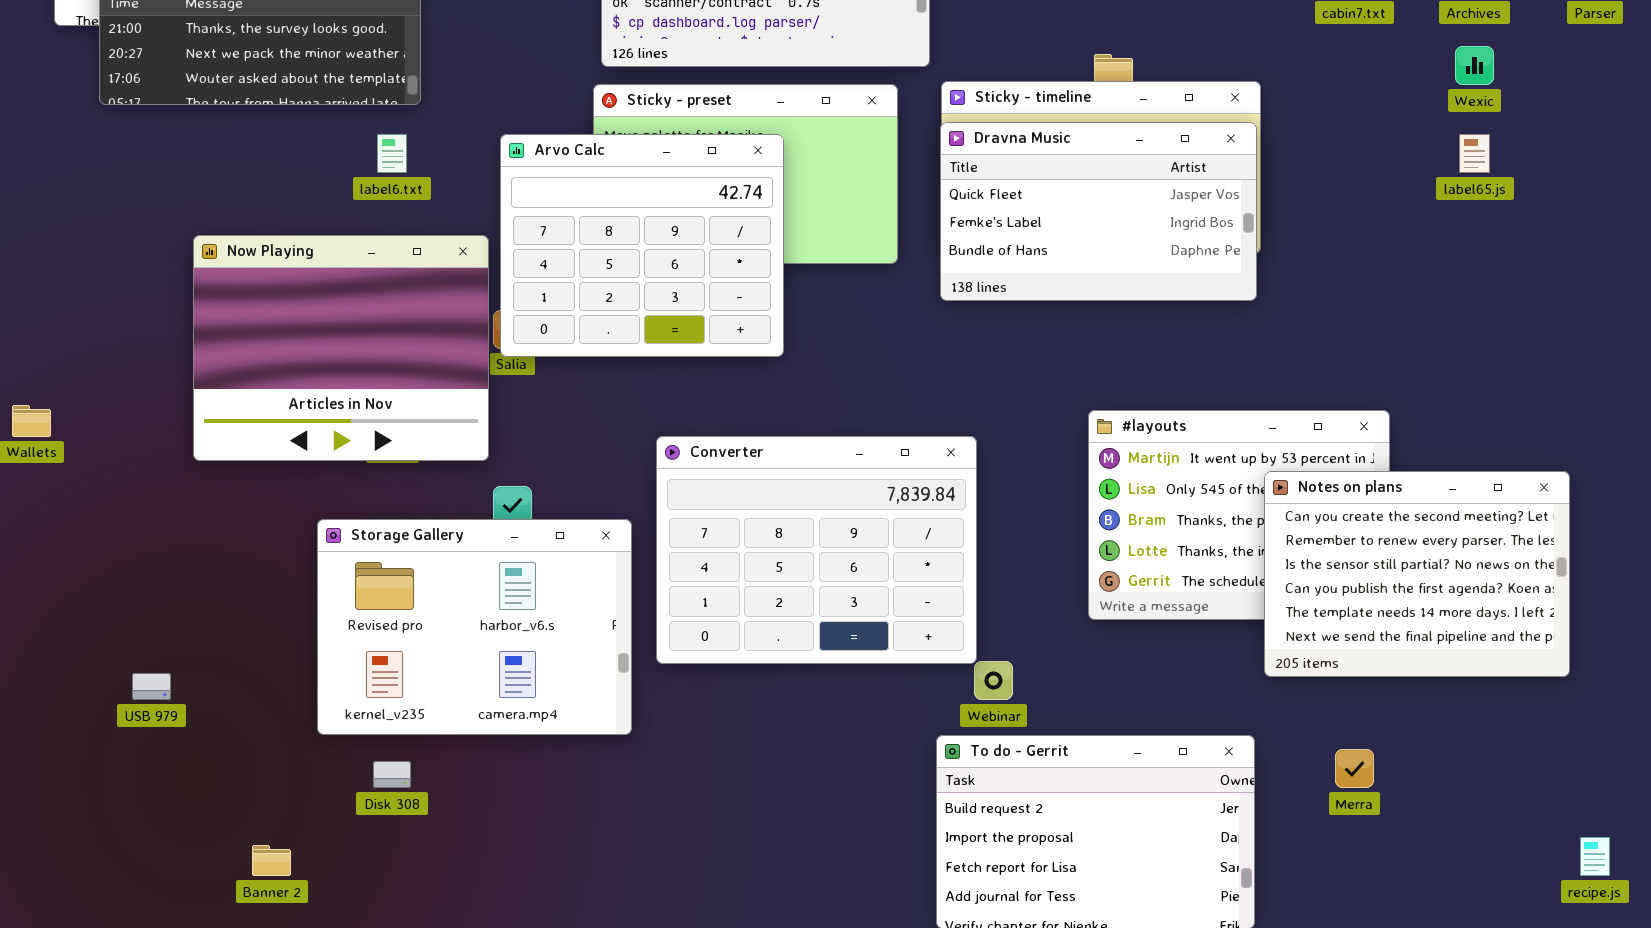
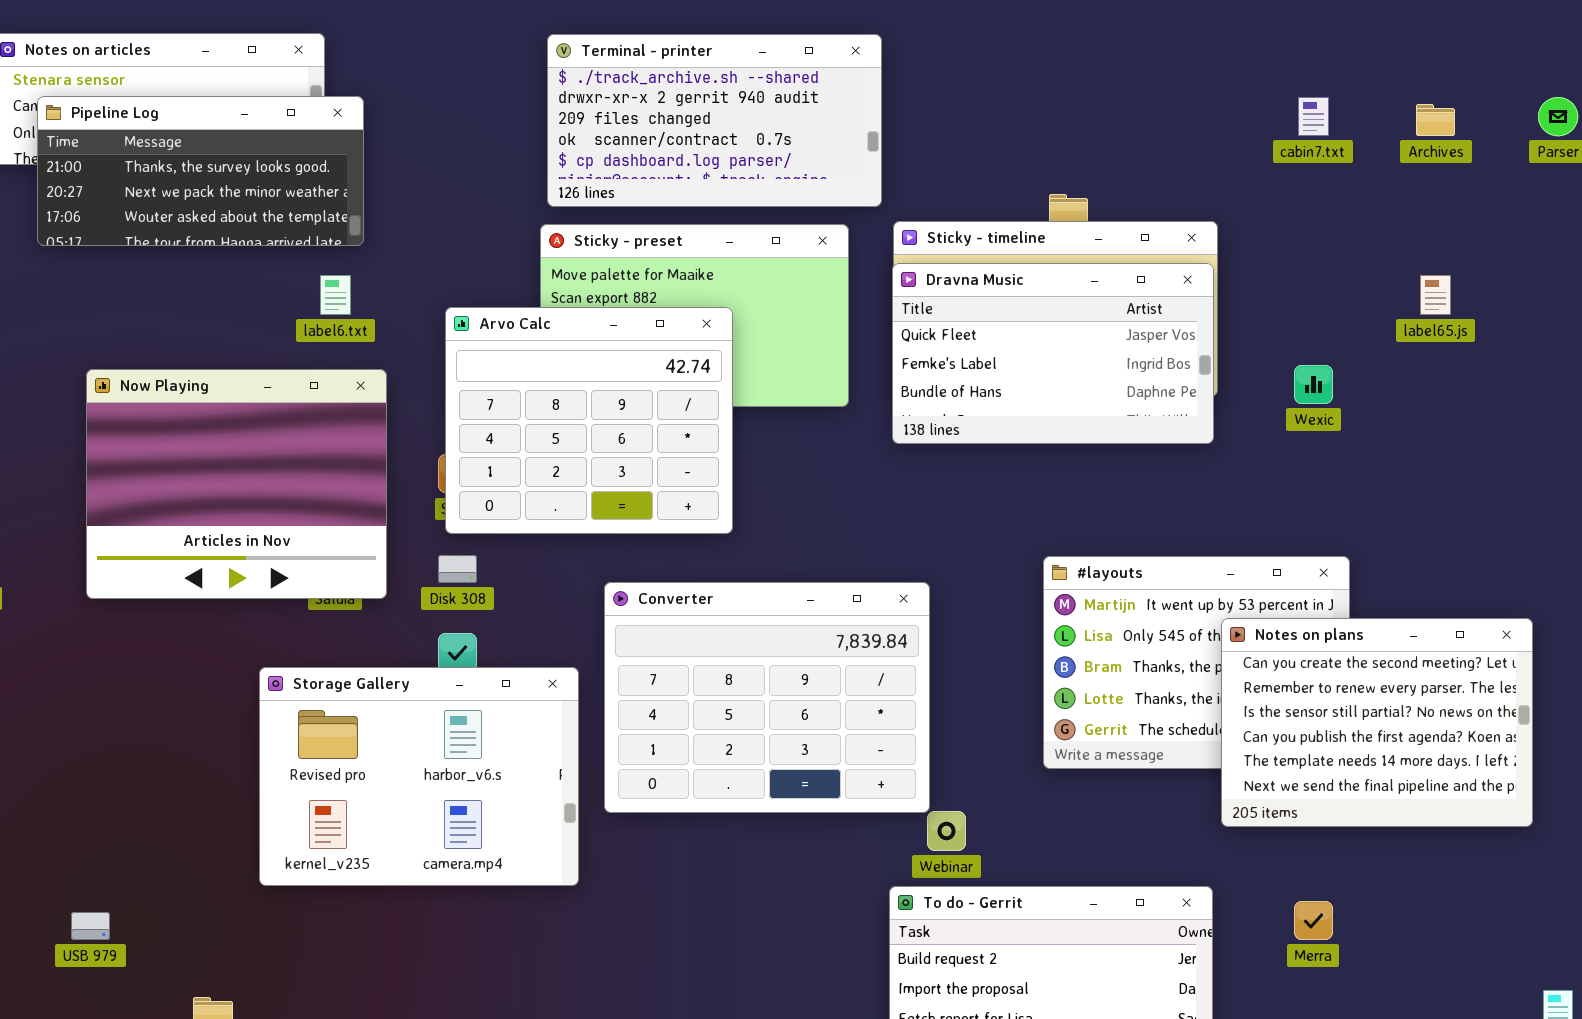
Wexic: [1455,46,1494,85] -> [1294,365,1333,404], moved
Arvo Calc: [500,134,784,357] -> [445,307,733,534], moved
Now Playing: [193,235,489,461] -> [86,369,387,599], moved
USB 979: [132,673,171,700] -> [71,912,110,940], moved
Disk 308: [373,761,411,788] -> [438,555,477,583], moved

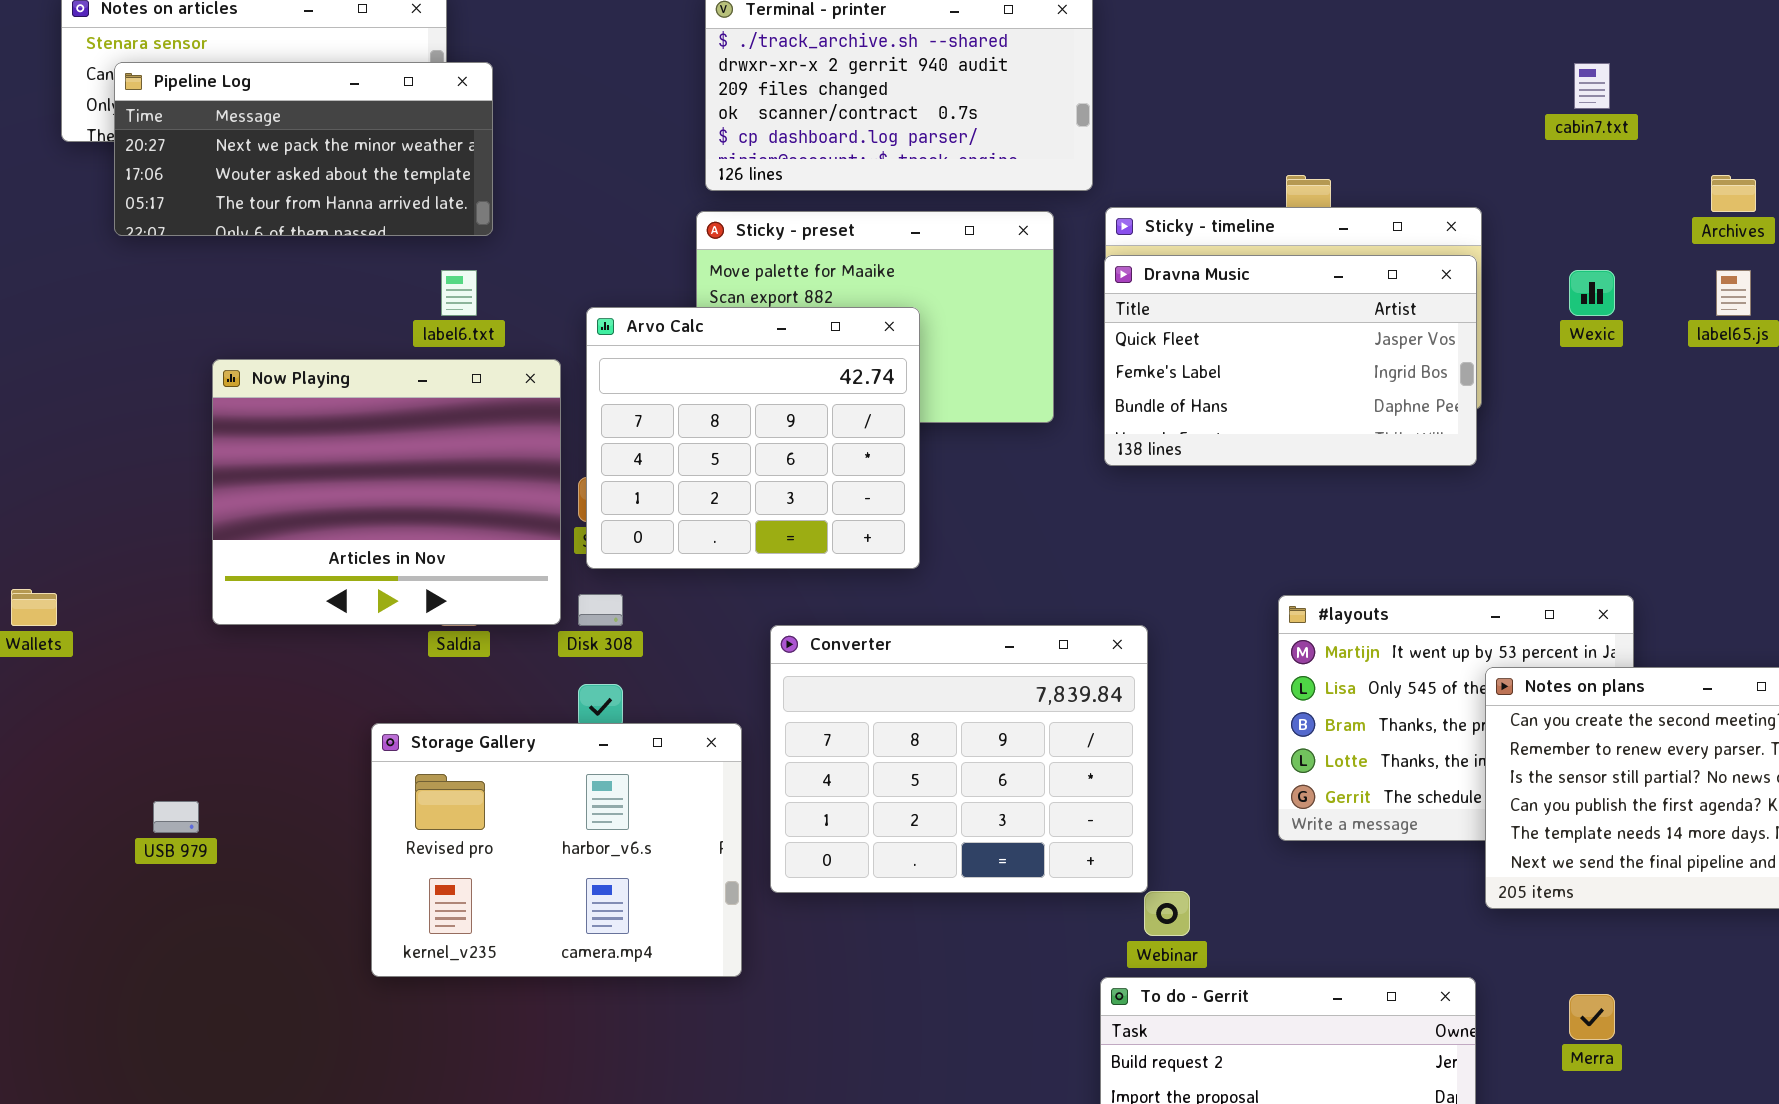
Pipeline Log: [37,96,364,246] -> [114,62,493,236], scrolled down 1 row
Archives: [1416,104,1455,136] -> [1711,175,1756,212], moved
Wexic: [1294,365,1333,404] -> [1569,270,1615,316], moved
Now Playing: [86,369,387,599] -> [212,359,561,625], moved
USB 979: [71,912,110,940] -> [153,801,199,833], moved

